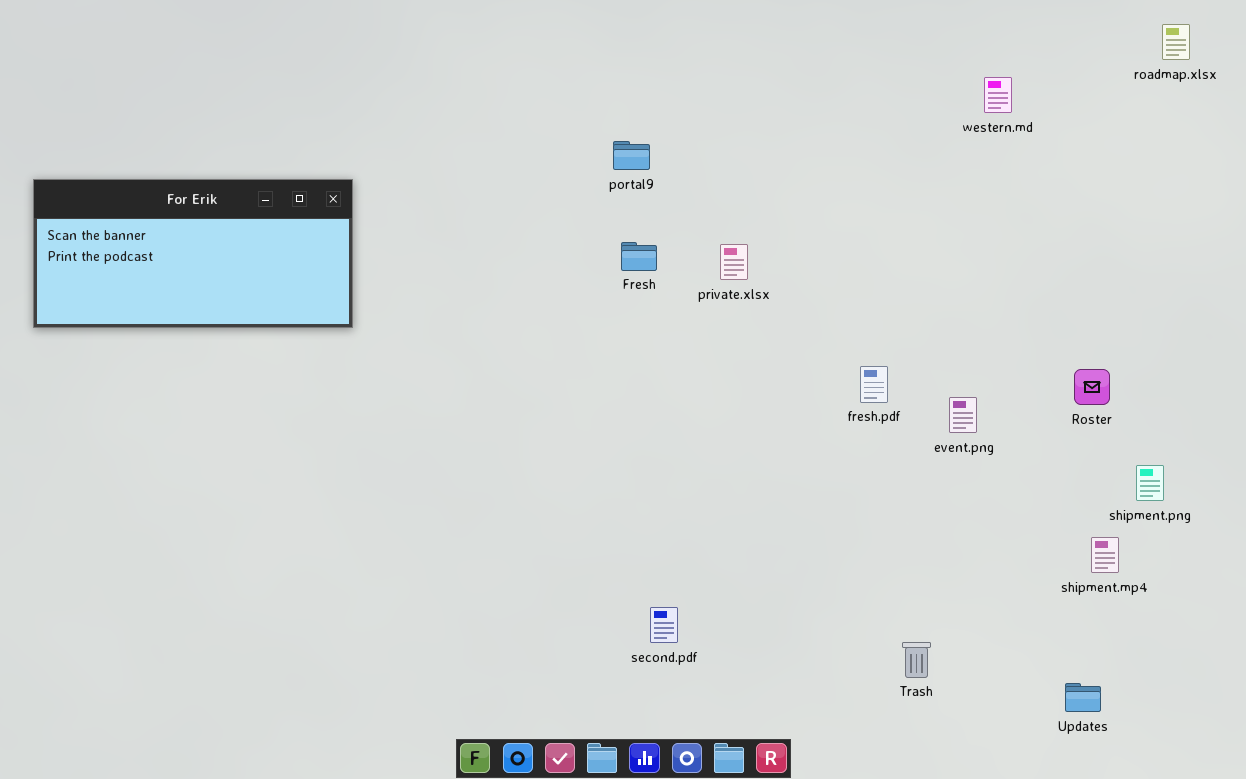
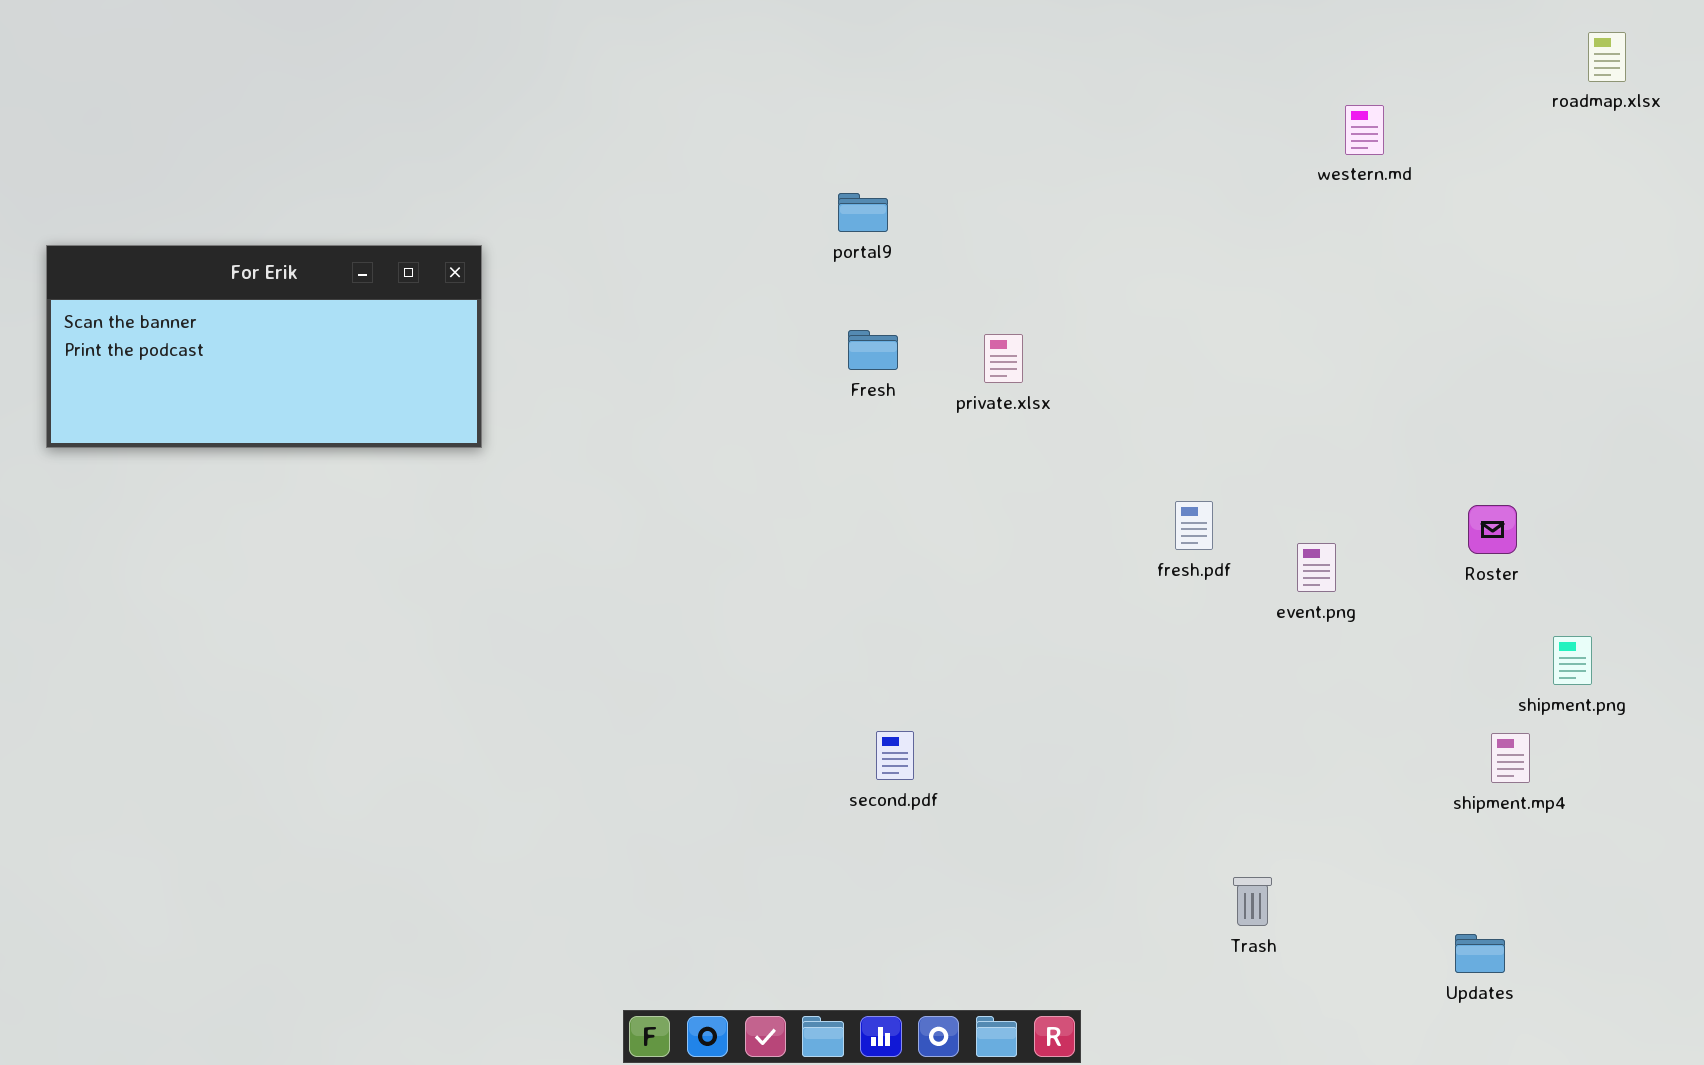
second.pdf: [650,607,678,643] -> [876,731,914,780], moved

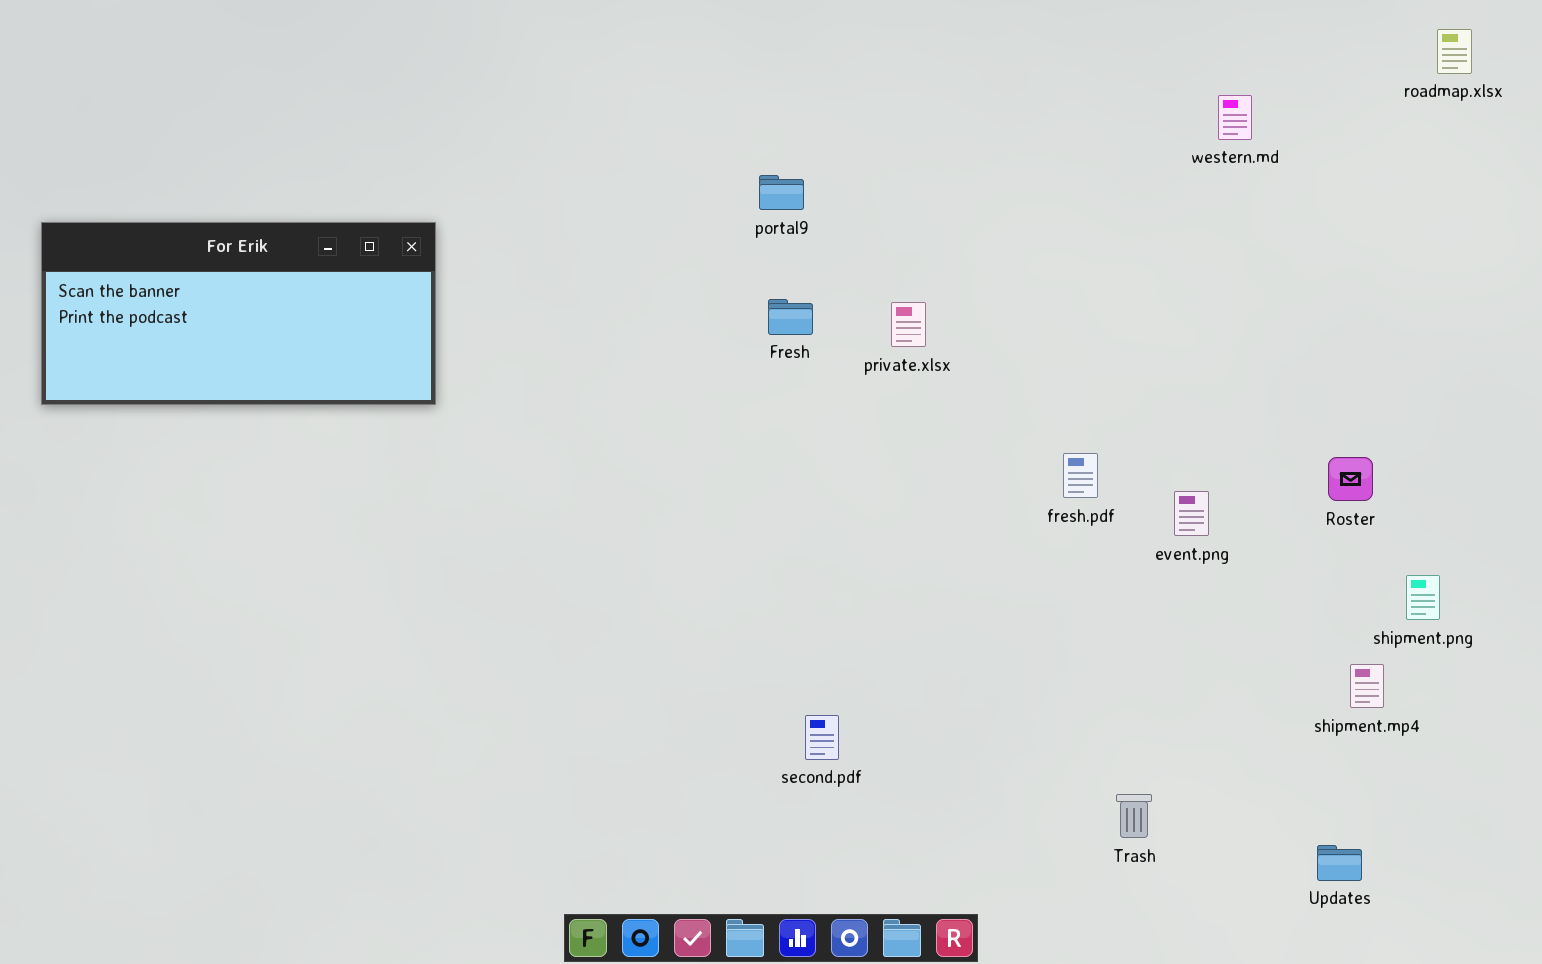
second.pdf: [876,731,914,780] -> [805,715,839,760], moved

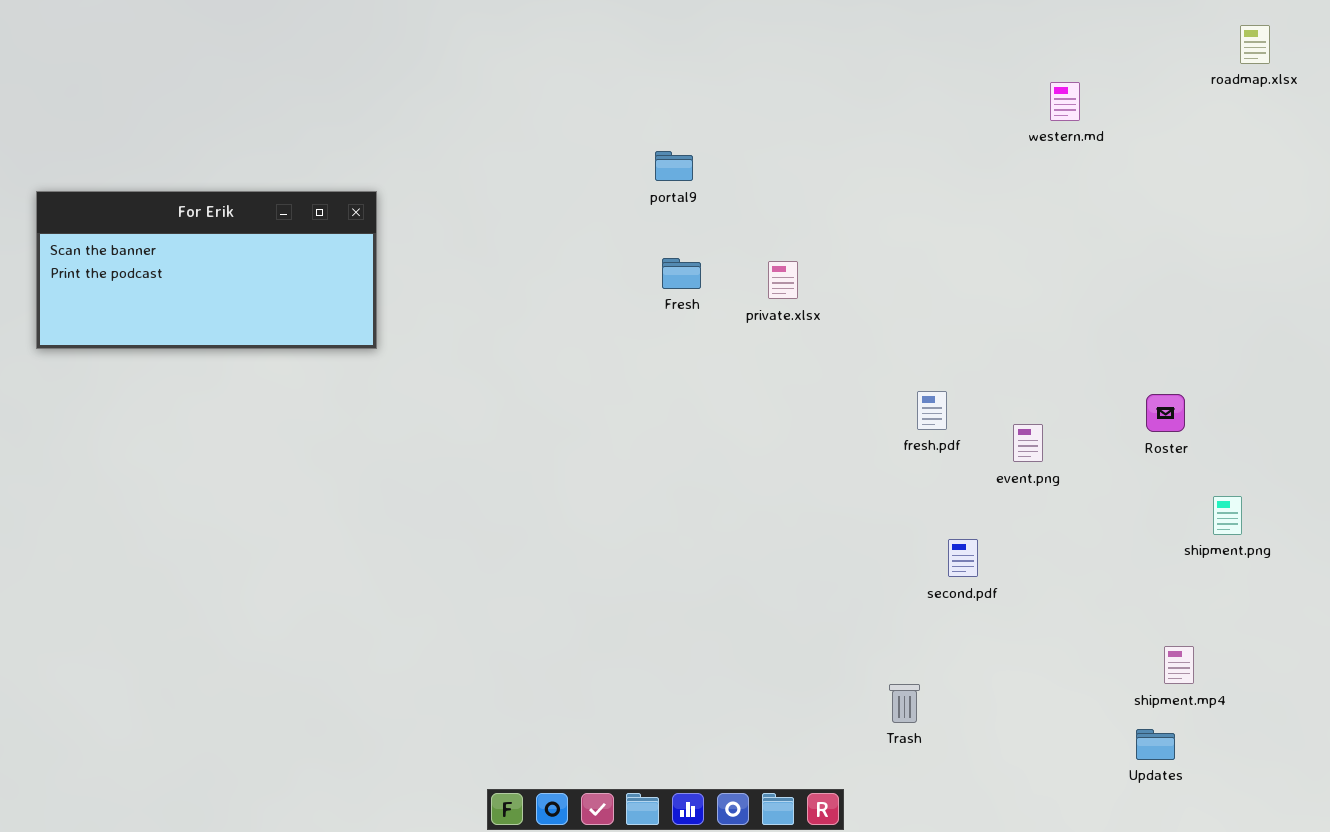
shipment.mp4: [1350,664,1384,708] -> [1164,646,1194,684], moved
second.pdf: [805,715,839,760] -> [948,539,978,577], moved
Trash: [1116,794,1152,838] -> [889,684,920,723], moved

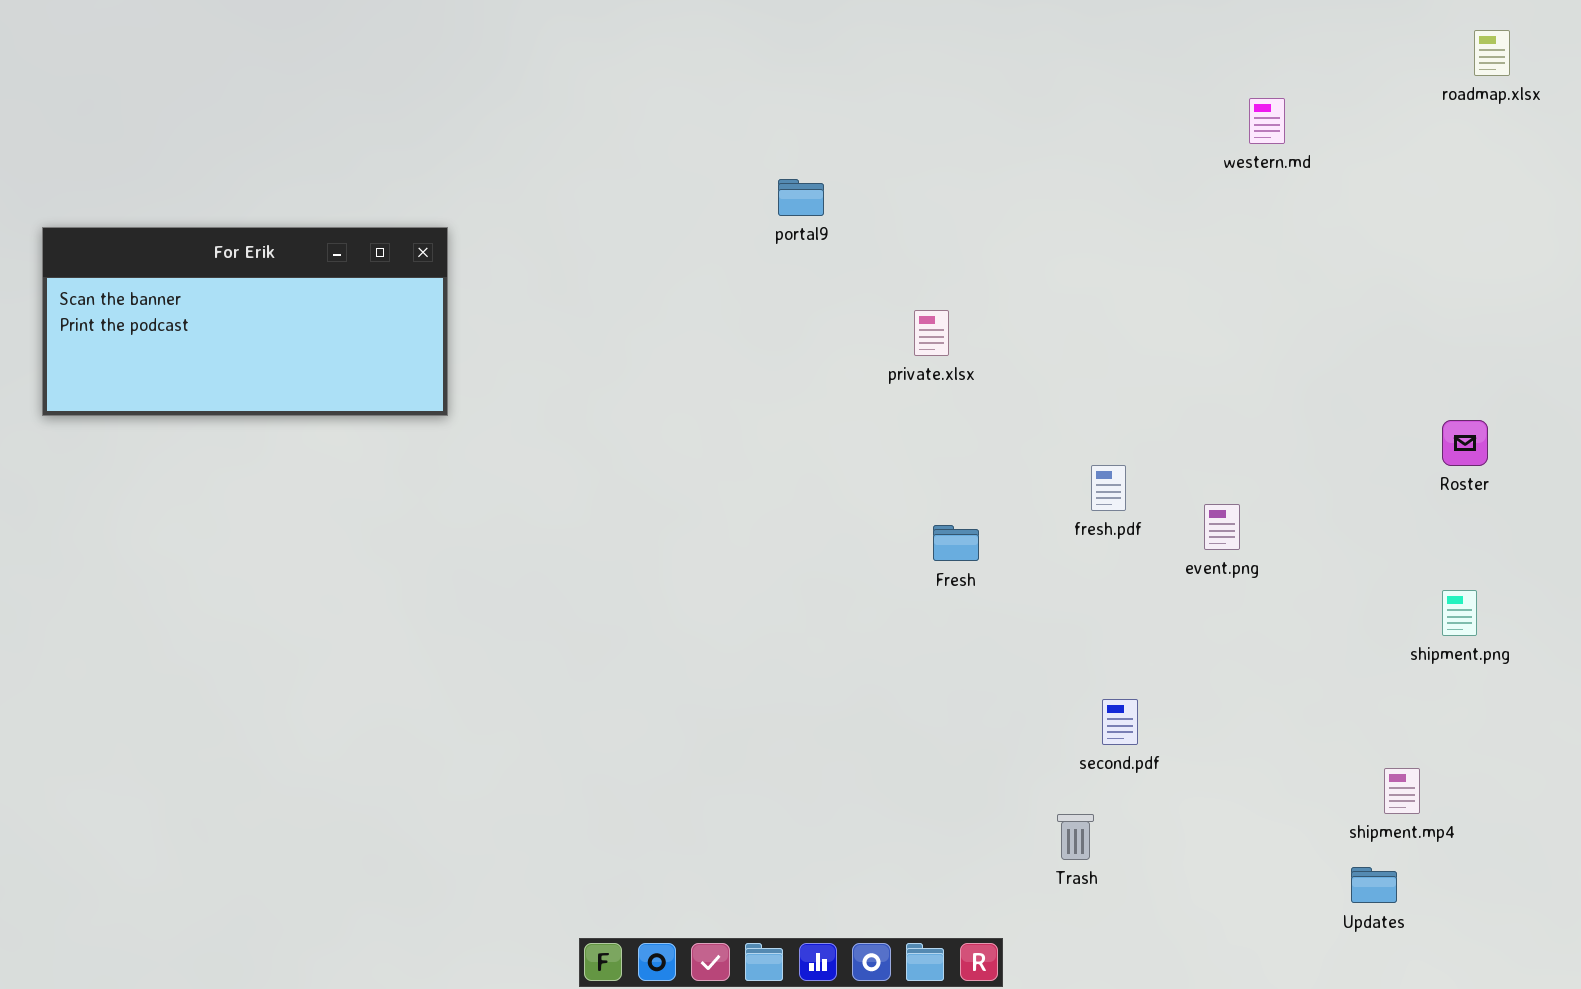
Fresh: [662,258,701,289] -> [933,525,979,561], moved
Roster: [1146,394,1185,432] -> [1442,420,1488,466], moved
second.pdf: [948,539,978,577] -> [1102,699,1138,745], moved

